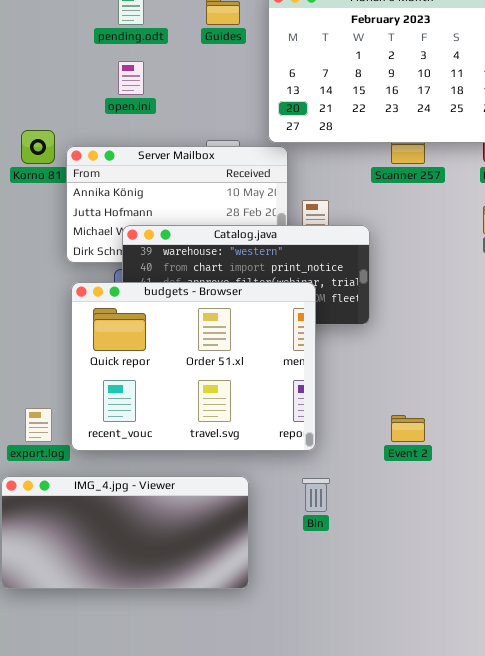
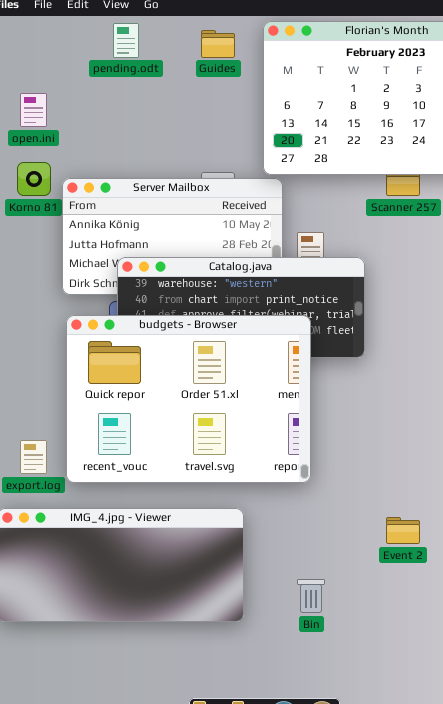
open.ini: [118,61,144,95] -> [20,93,47,127], moved
Event 2: [391,415,425,442] -> [386,517,420,544], moved
Bin: [302,478,330,512] -> [297,579,325,613], moved

